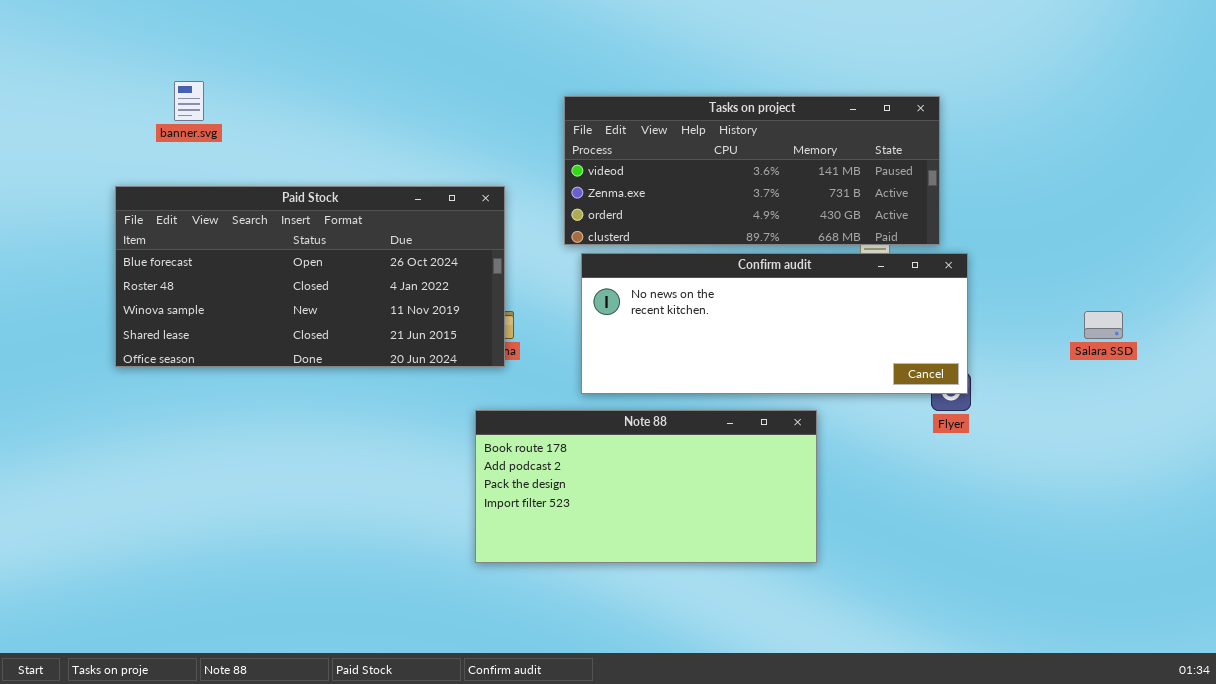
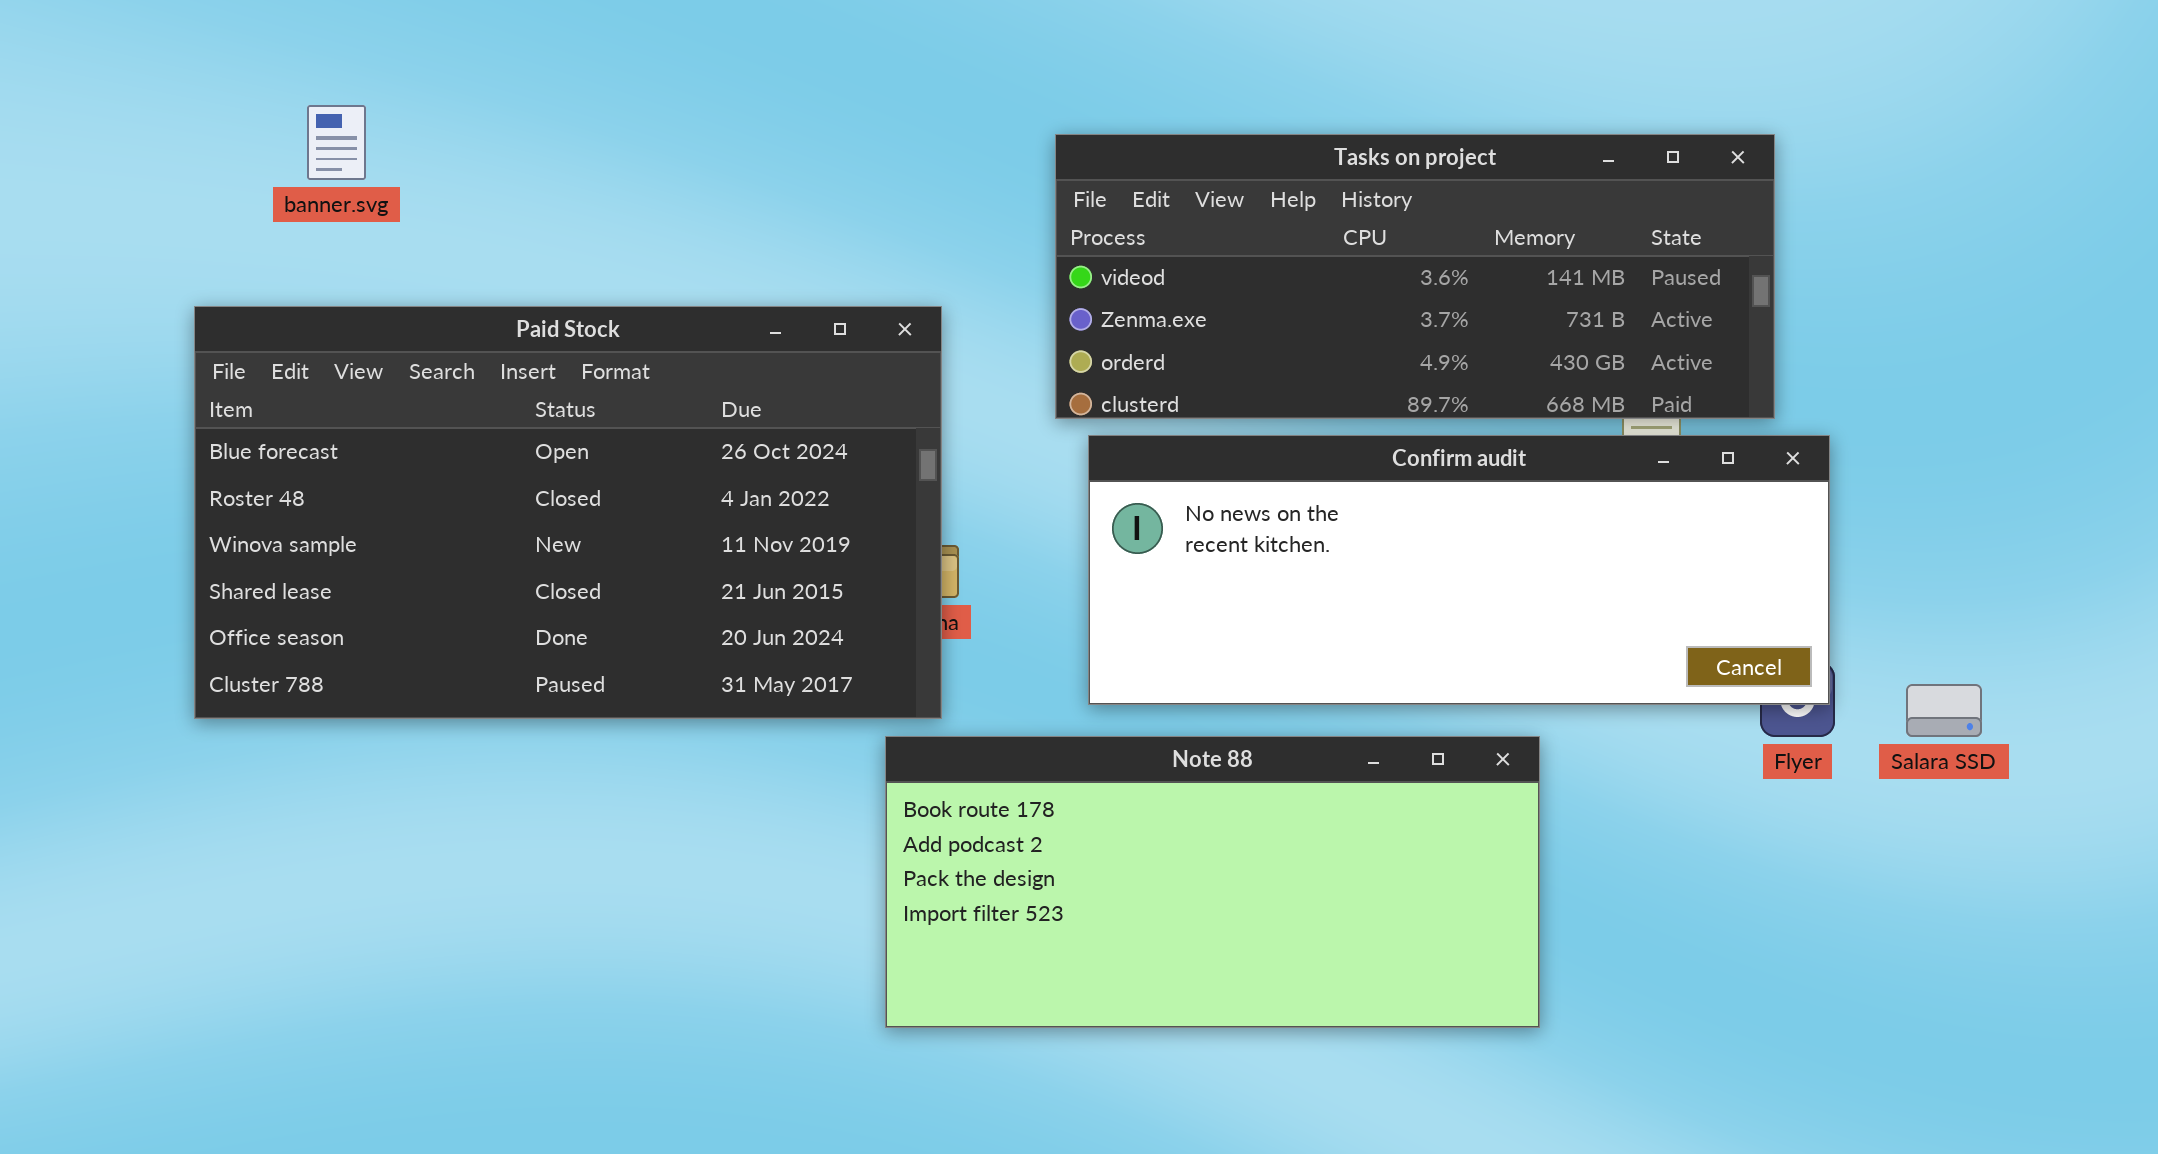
Paid Stock: [115,186,505,367] -> [194,306,942,719], resized
Salara SSD: [1084,311,1123,339] -> [1906,684,1982,737], moved

